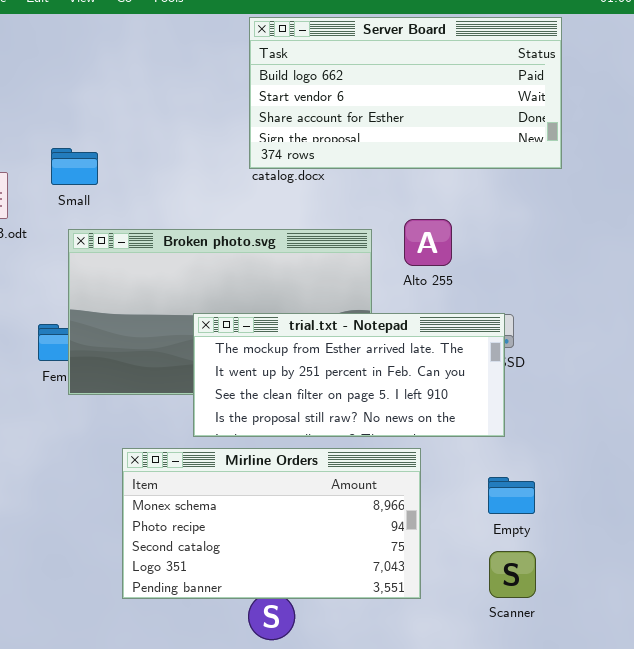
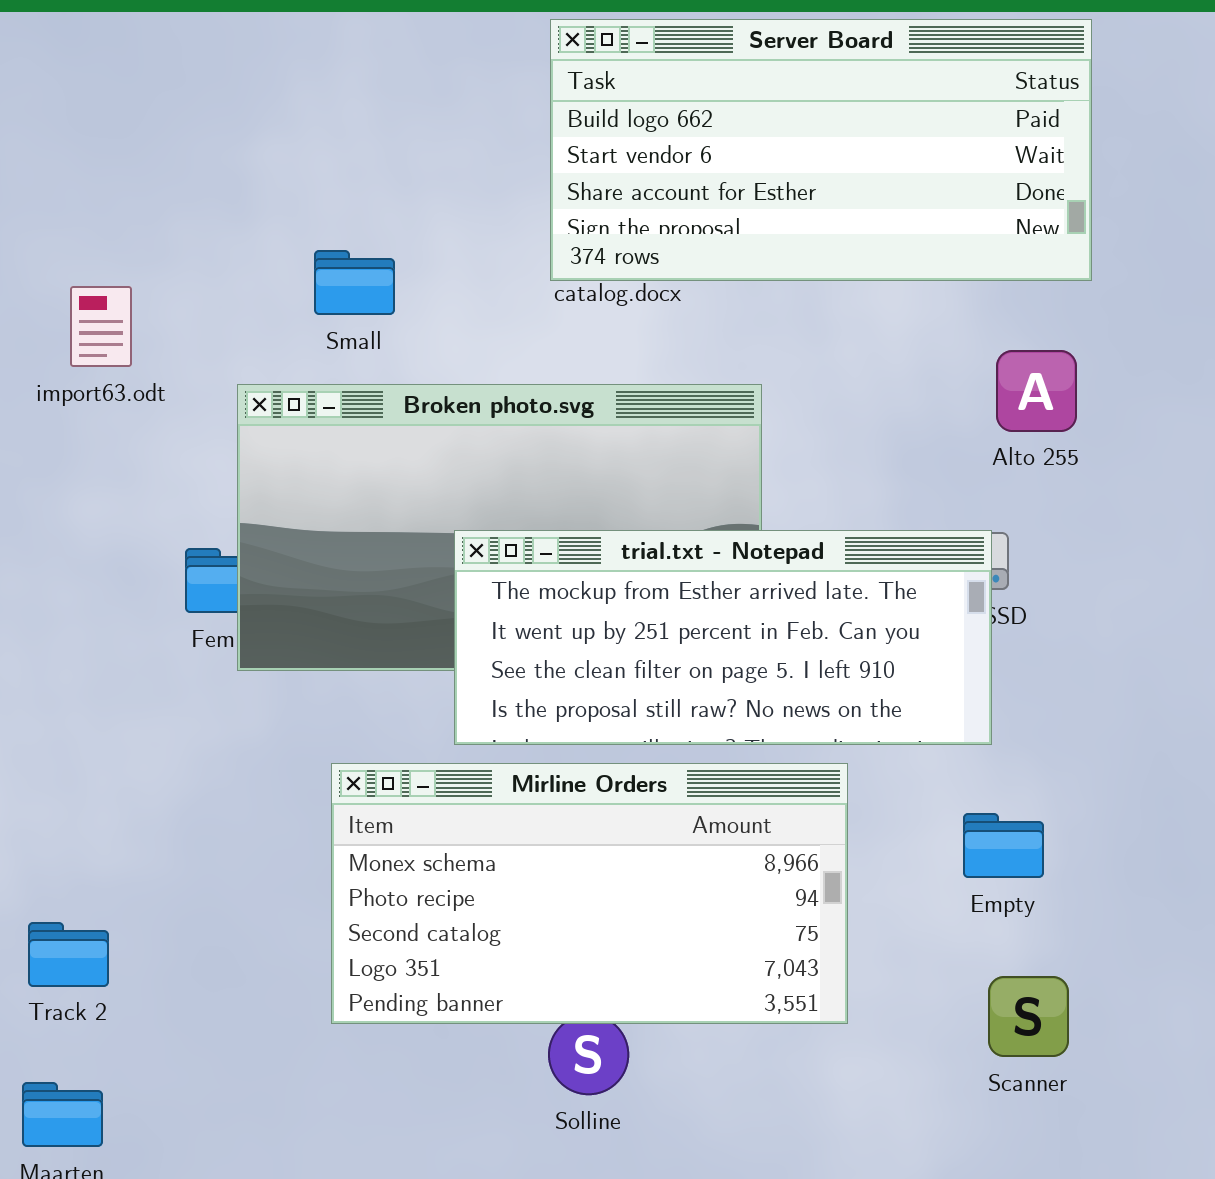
Small: [51,148,98,185] -> [314,250,395,315], moved
Alto 255: [404,219,452,266] -> [996,350,1077,432], moved
Scanner: [489,551,536,598] -> [988,976,1069,1057], moved

